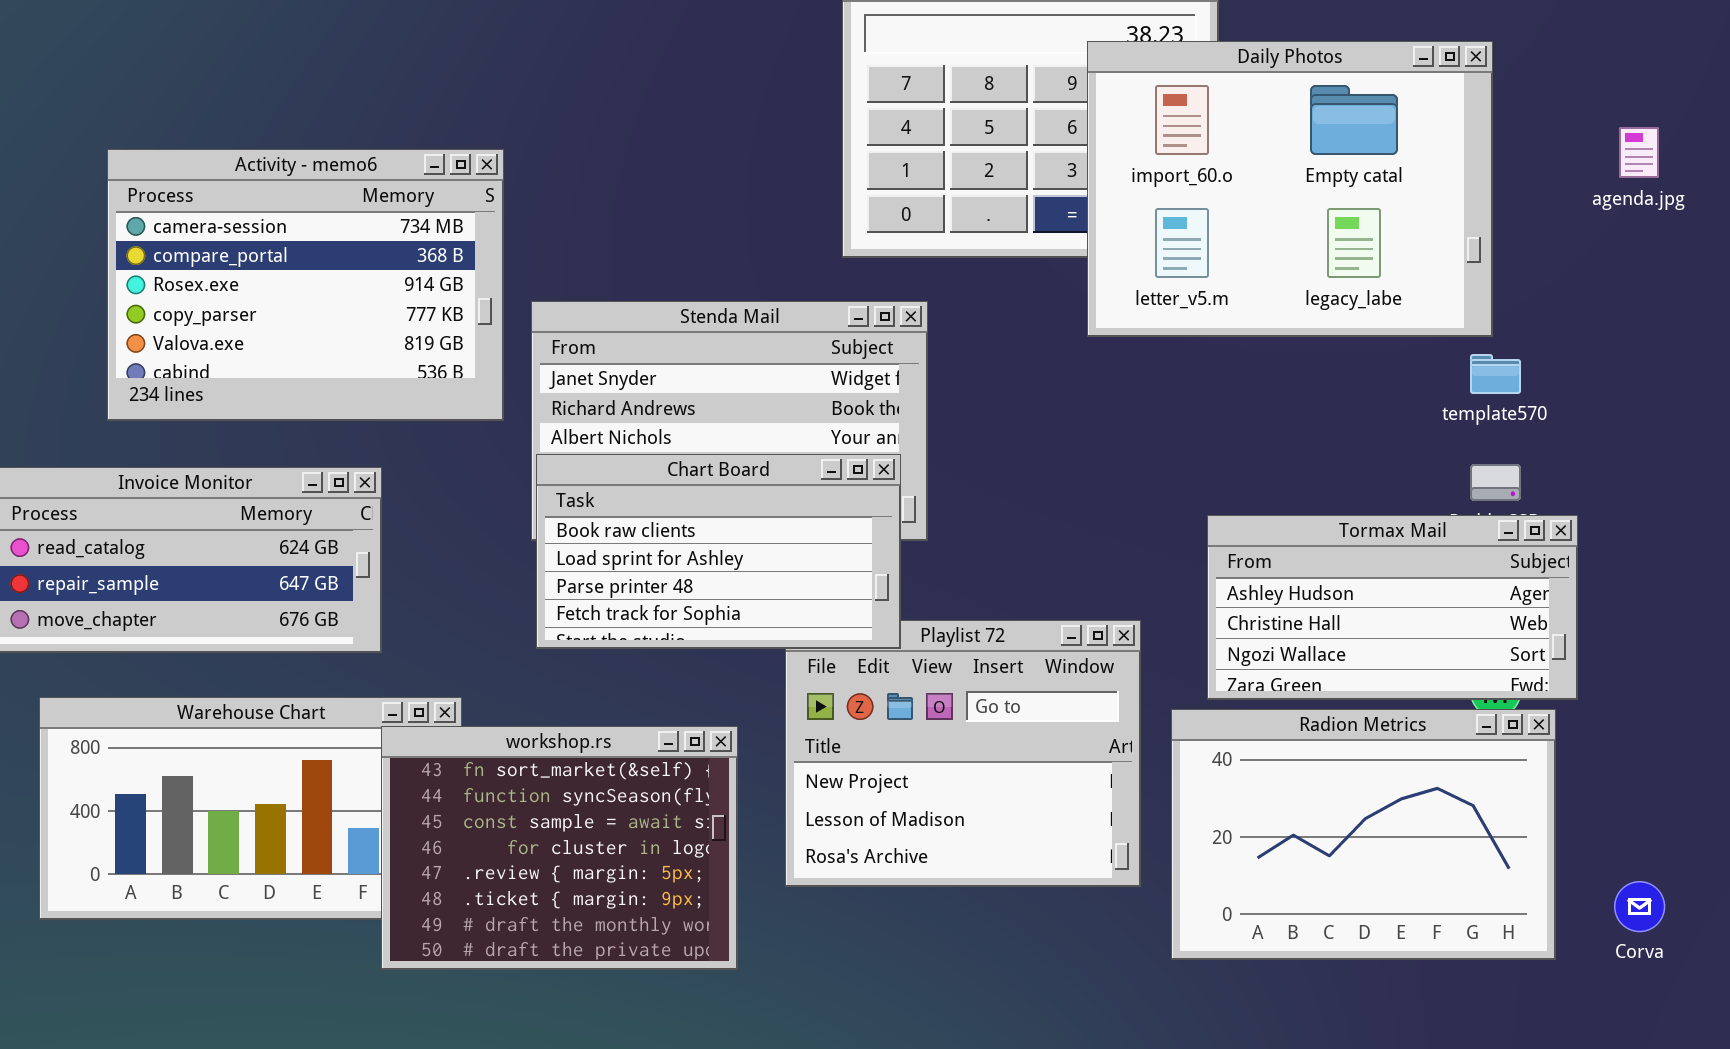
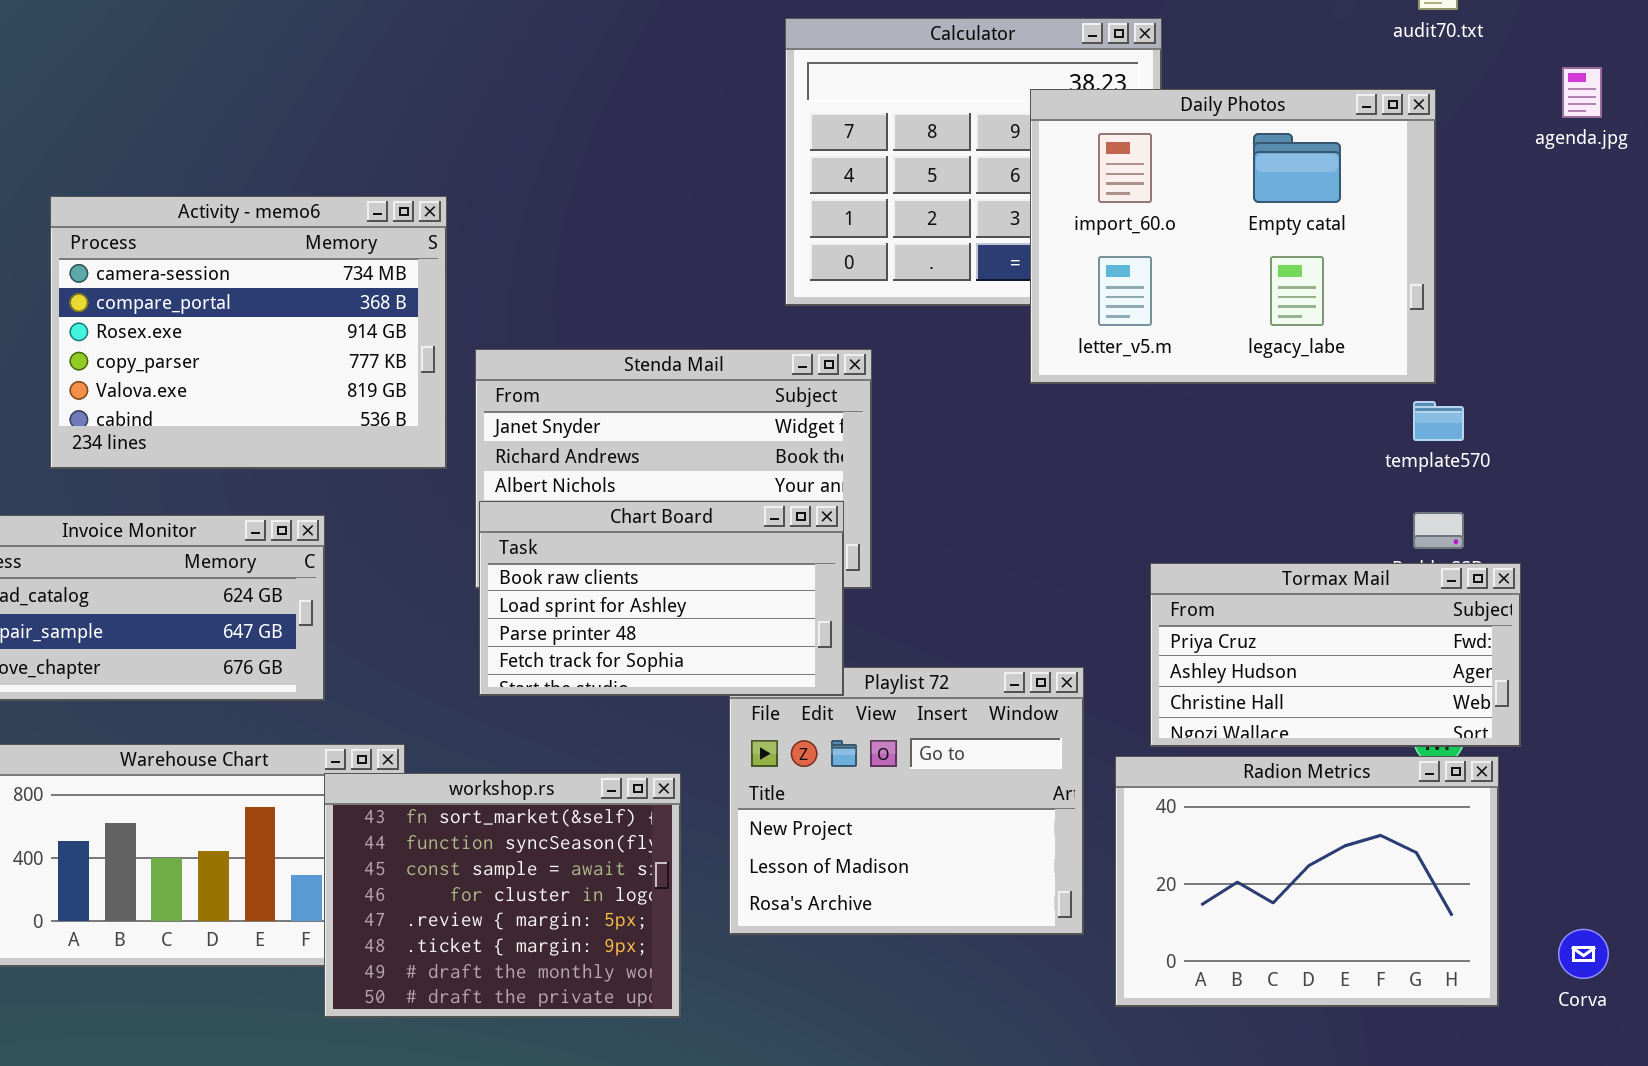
agenda.jpg: [1619,127,1659,178] -> [1562,67,1602,118], moved
Tormax Mail: [1207,515,1578,700] -> [1150,563,1521,747], scrolled up 1 row

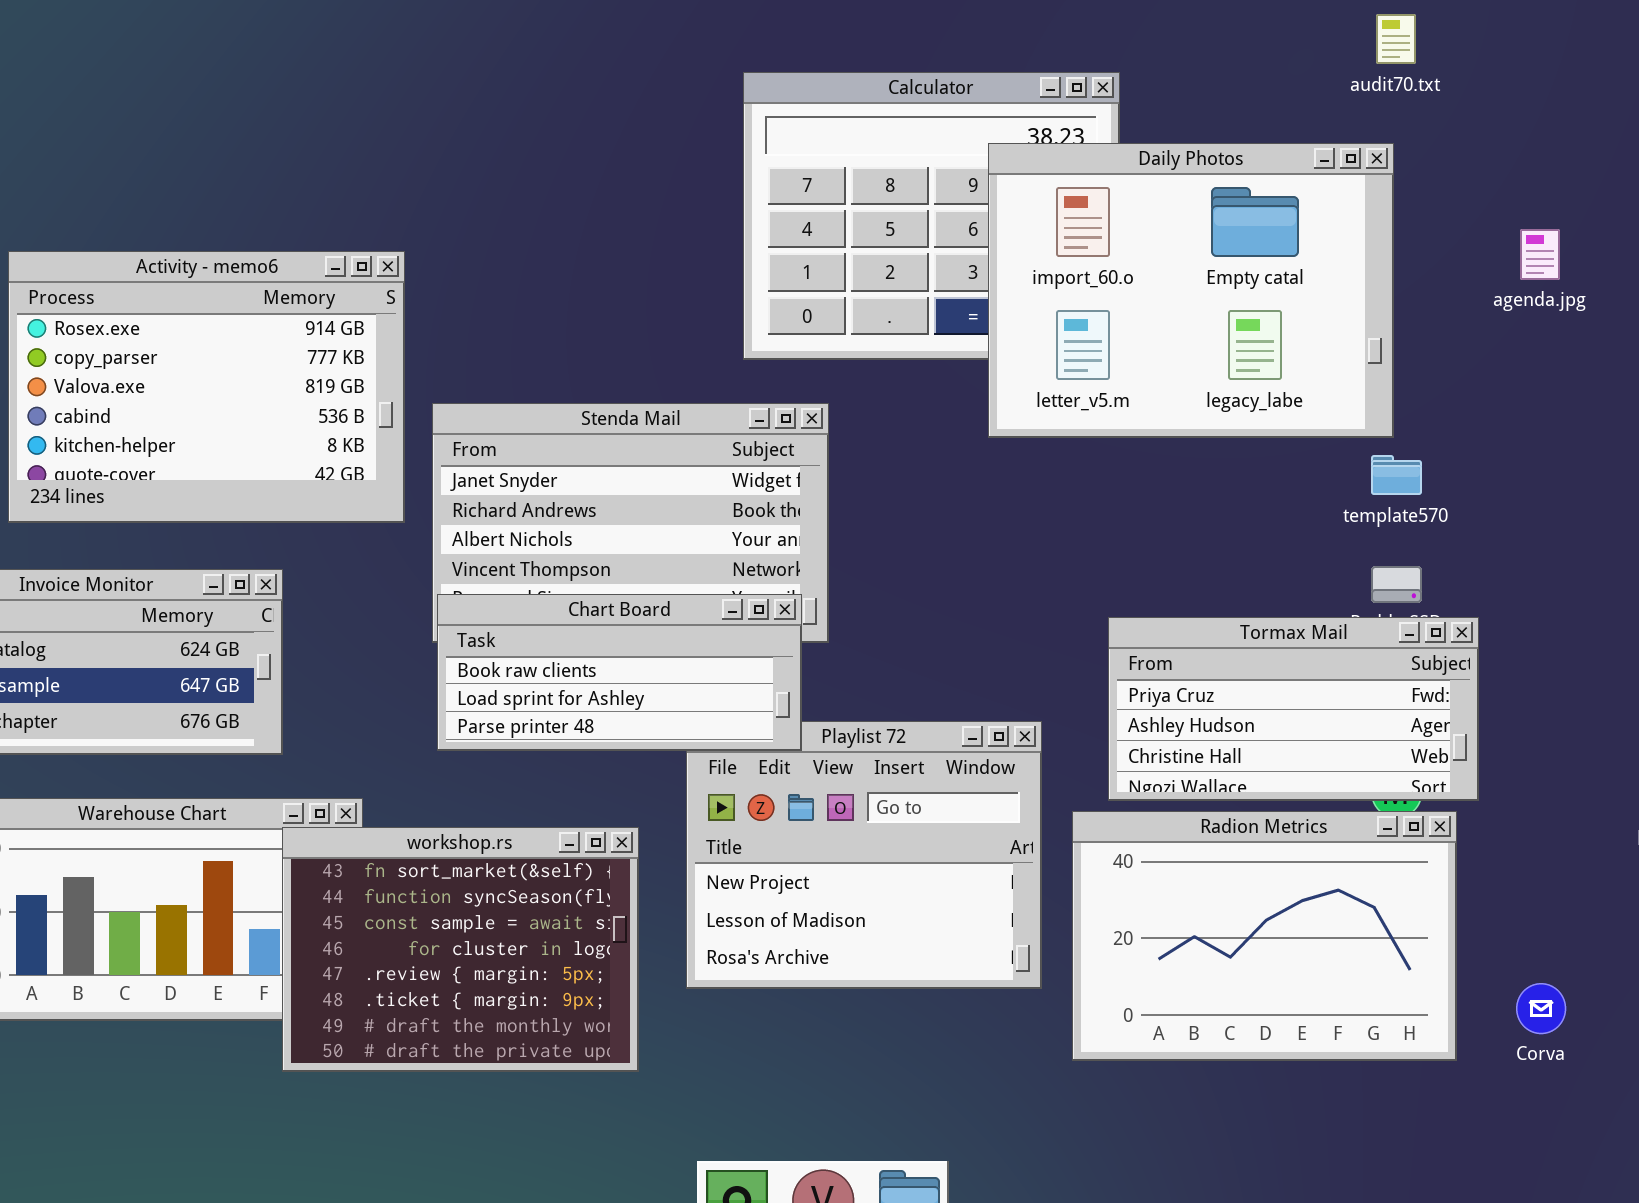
agenda.jpg: [1562,67,1602,118] -> [1520,229,1560,280], moved
Activity - memo6: [50,196,447,469] -> [8,251,405,523], scrolled down 2 rows
Chart Board: [479,501,844,696] -> [437,594,802,751], resized

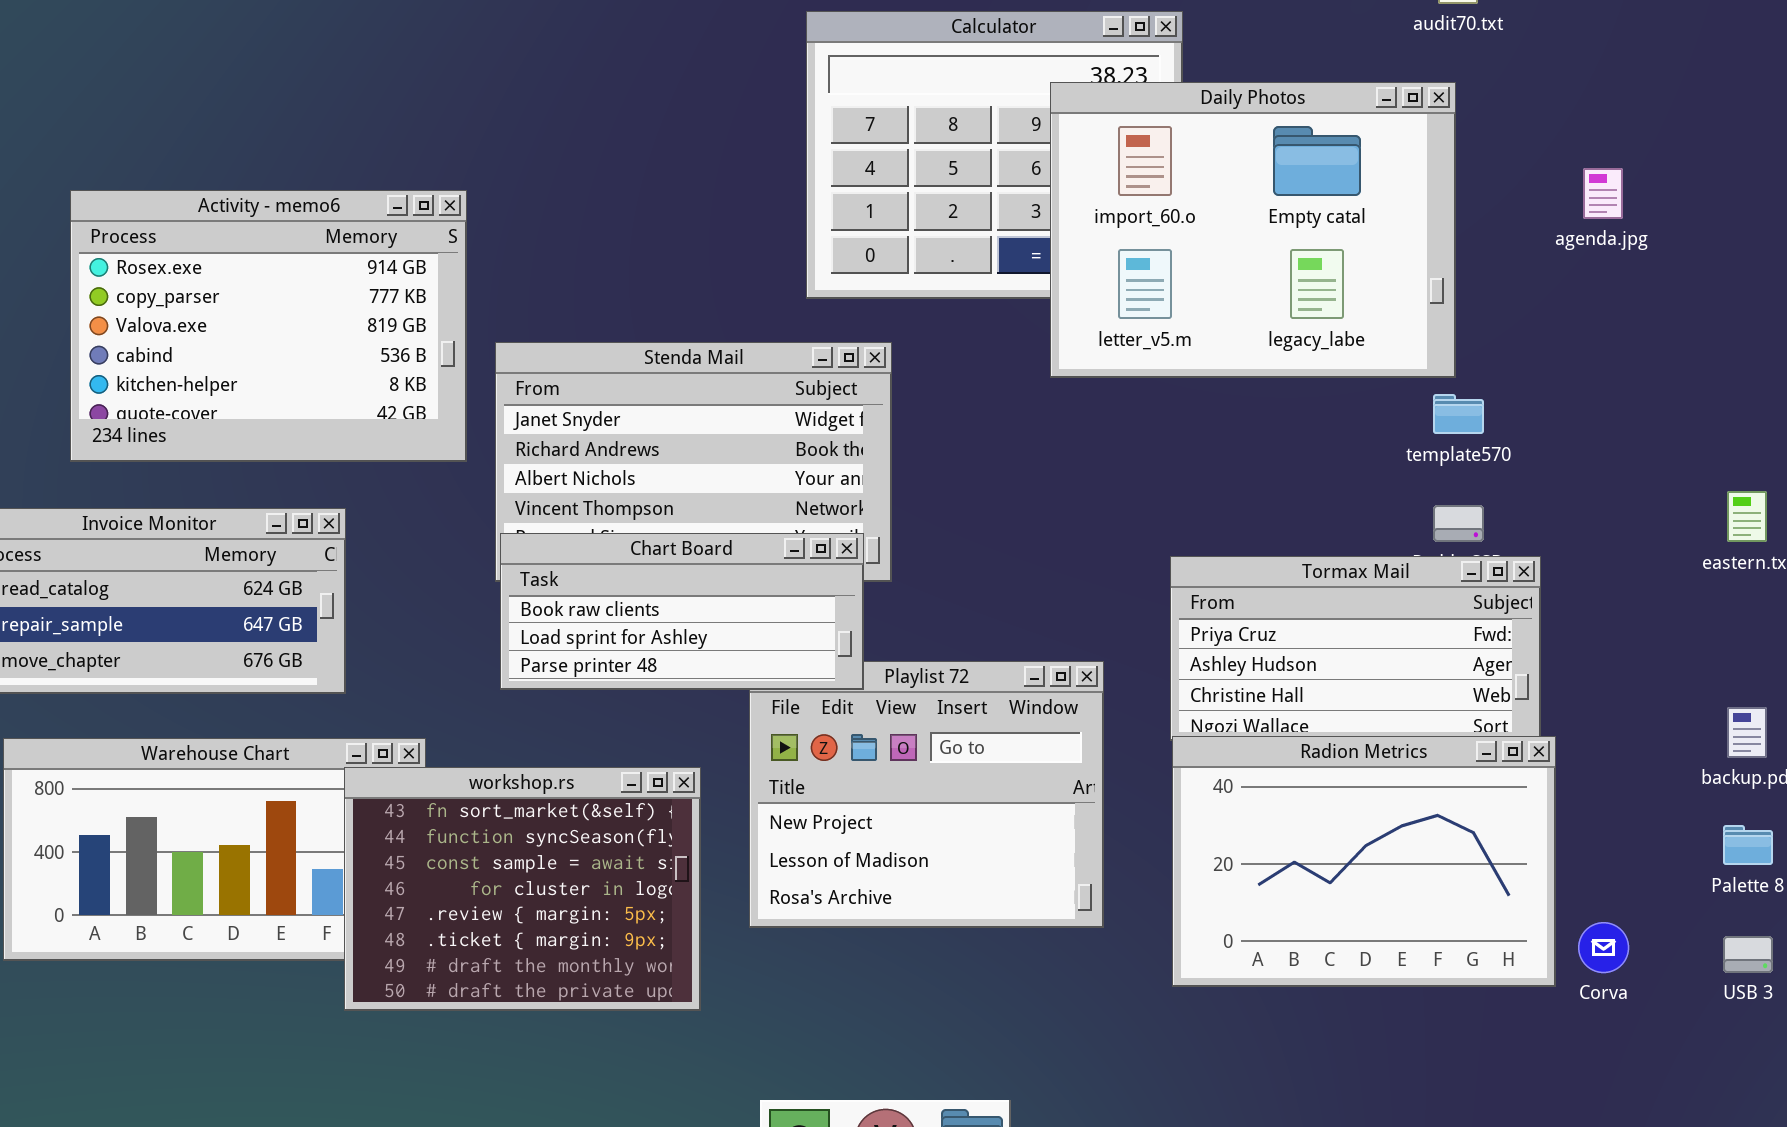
Radion Metrics: [1072,811,1457,1061] -> [1172,736,1556,987], moved

